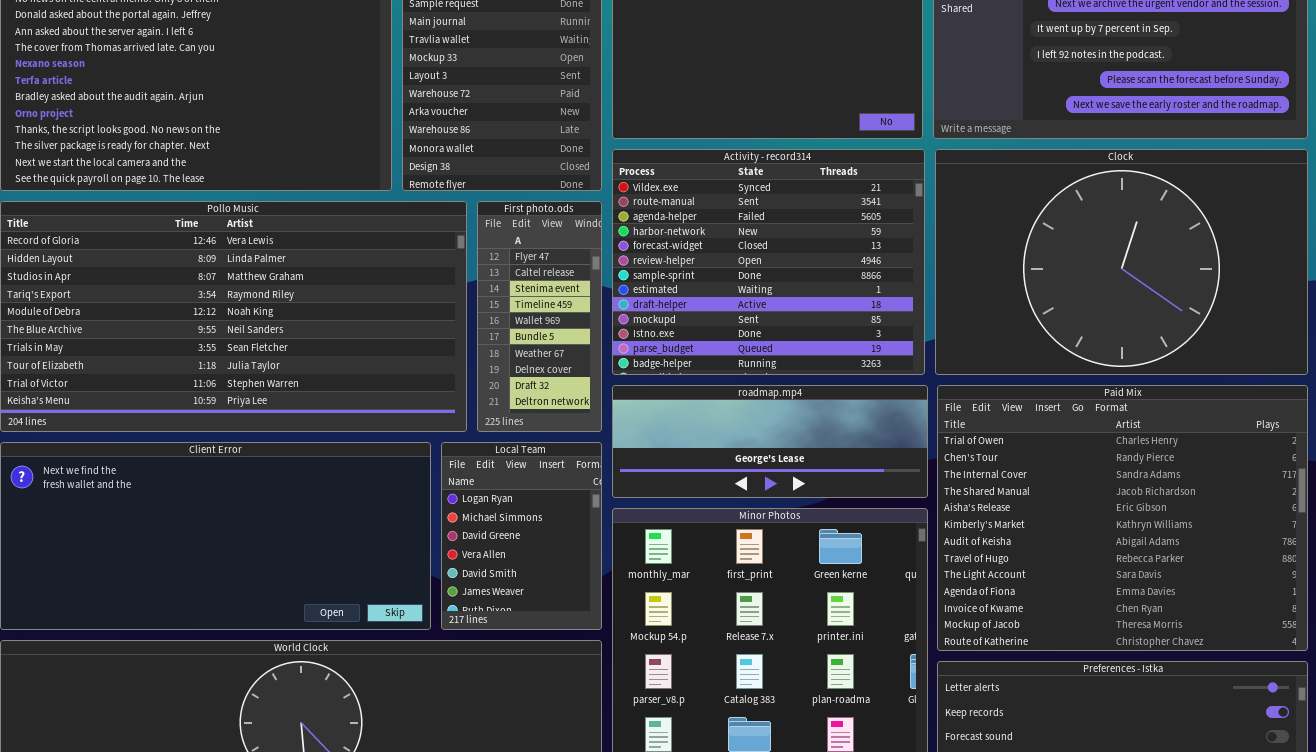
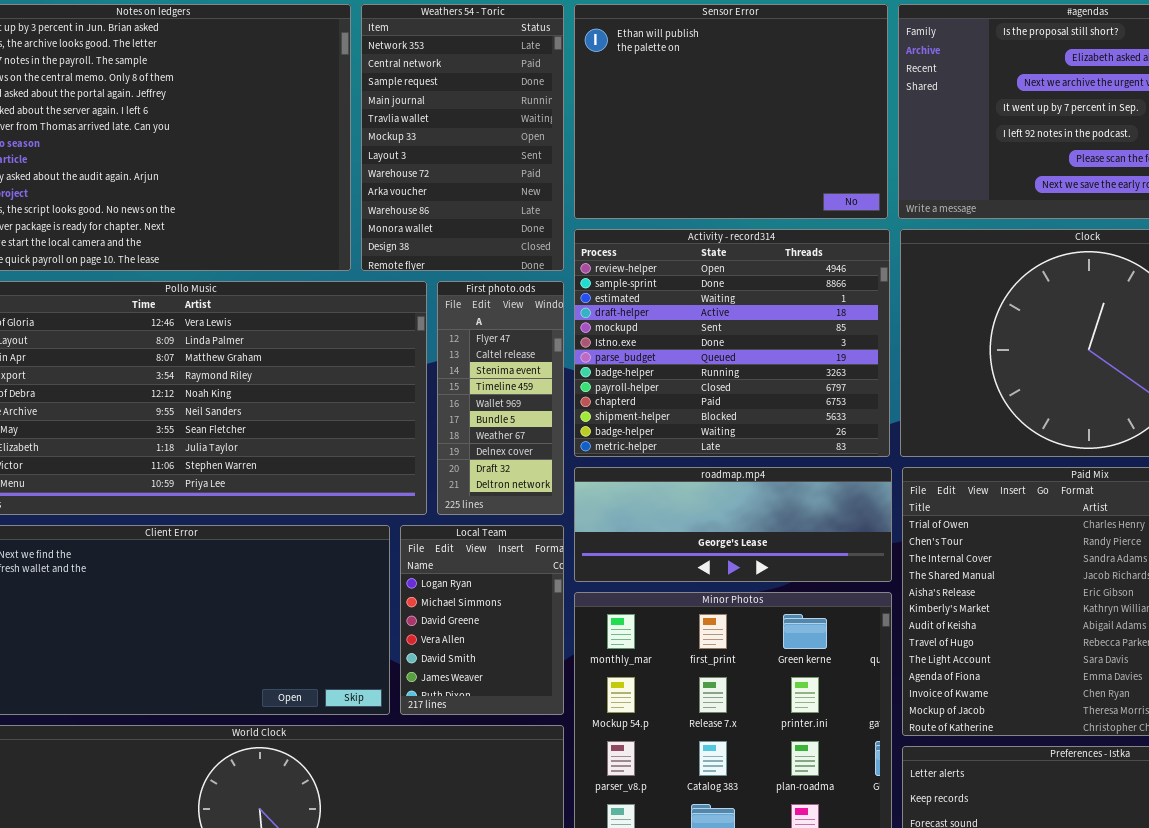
Activity - record314: [612,149,925,375] -> [574,229,890,457], scrolled down 5 rows

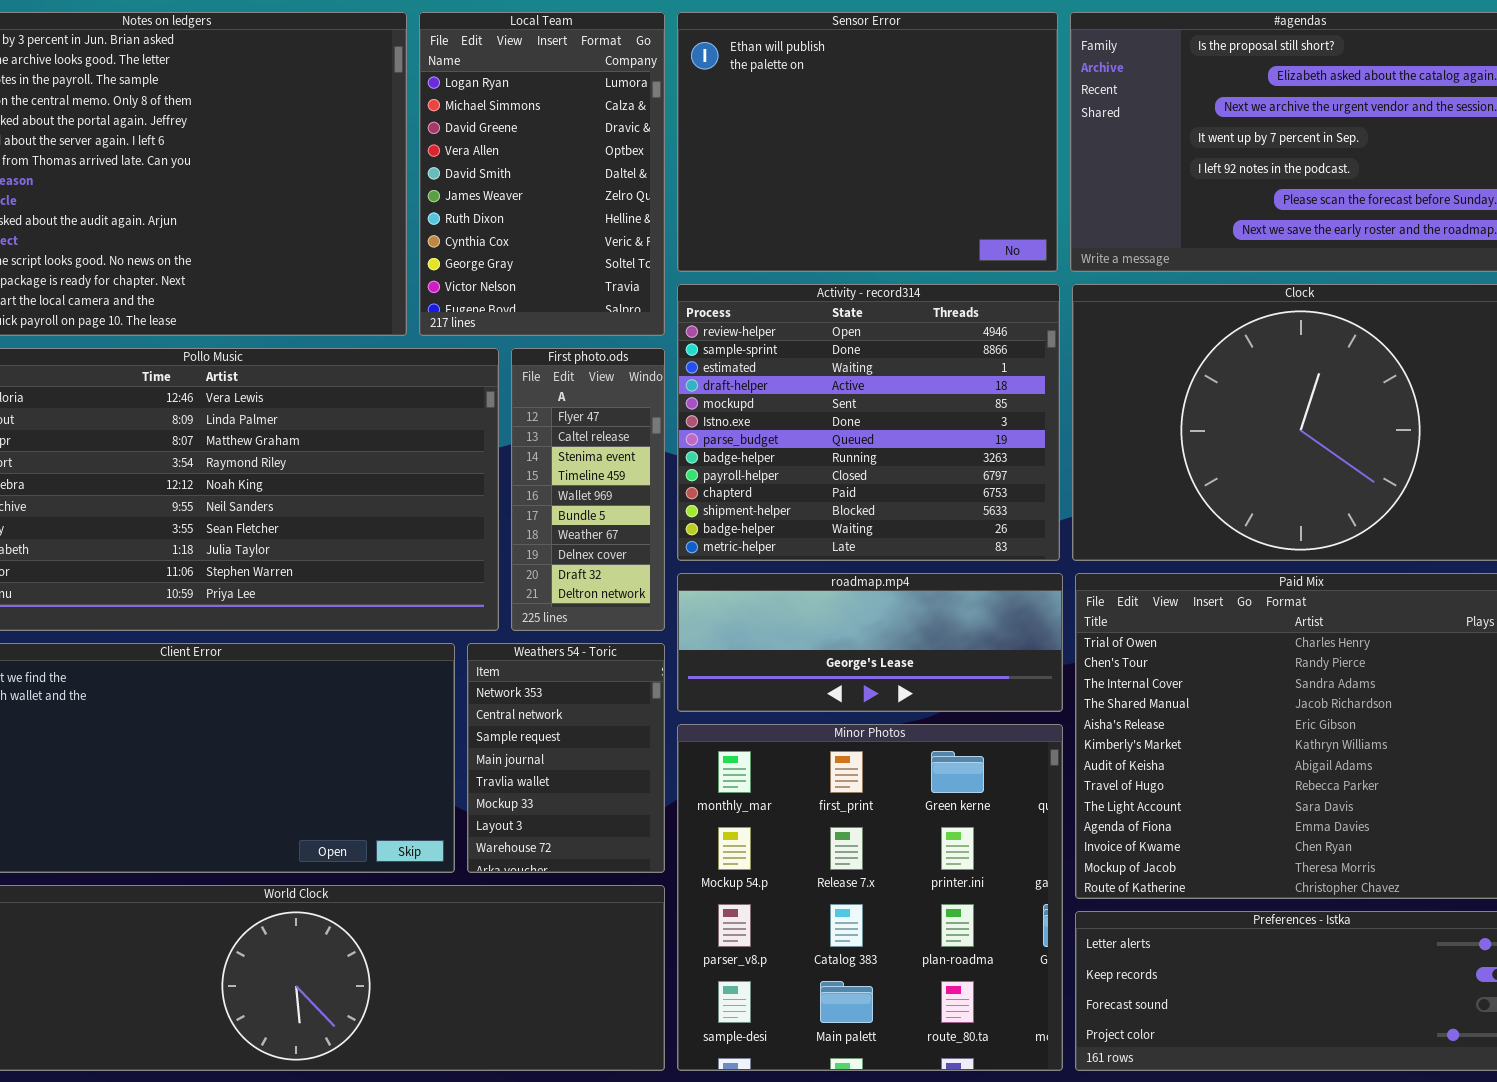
Weathers 54 - Toric: [361,4,564,271] -> [467,643,665,873], moved, resized
Local Team: [400,525,564,715] -> [419,12,665,336], moved, resized

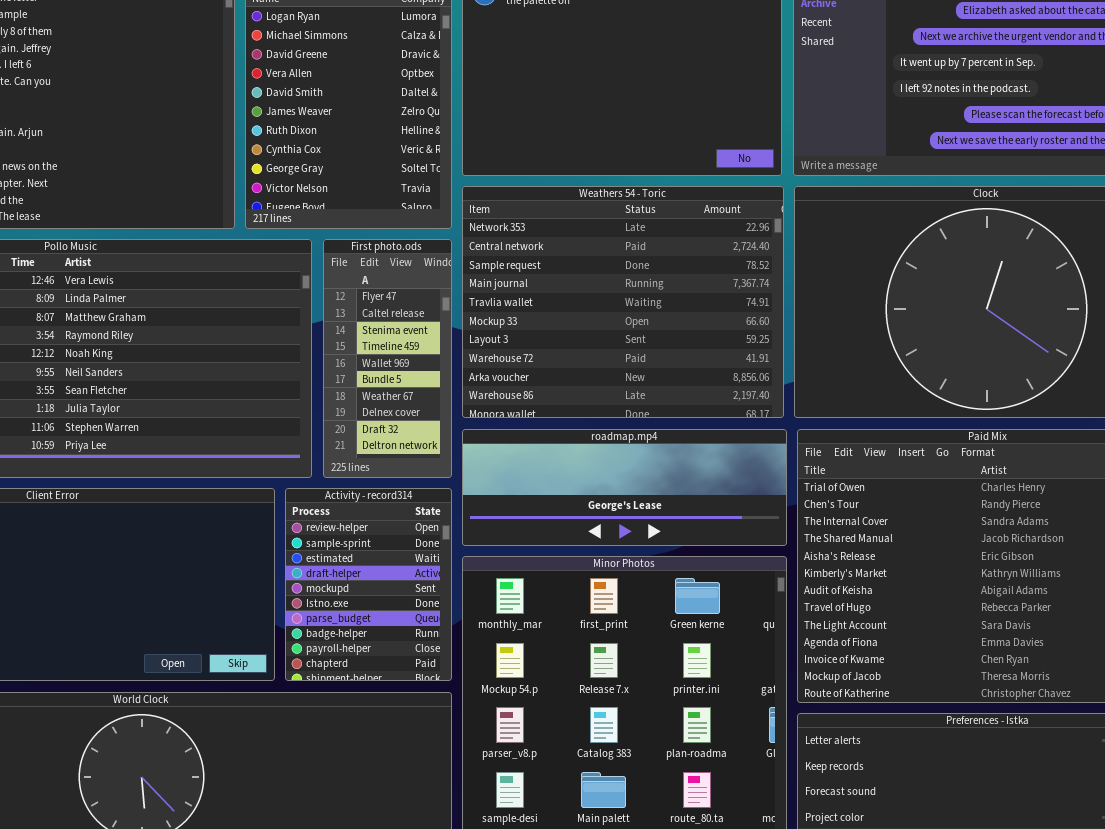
Activity - record314: [677,284,1060,561] -> [285,488,452,681], moved, resized
Weathers 54 - Toric: [467,643,665,873] -> [462,186,784,418], moved, resized

